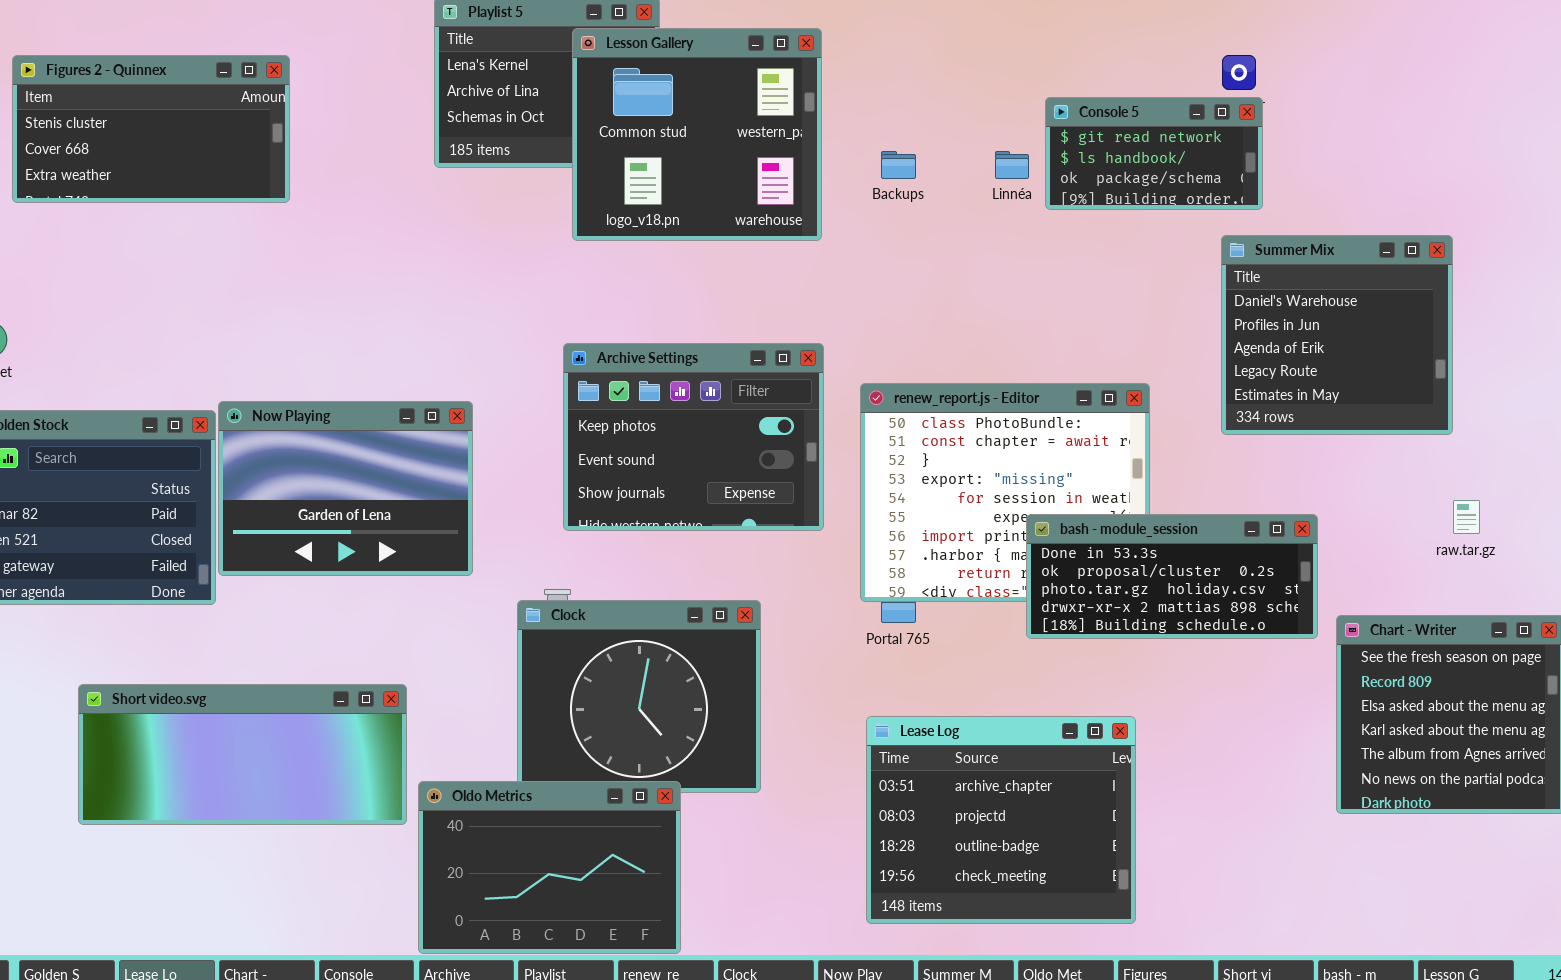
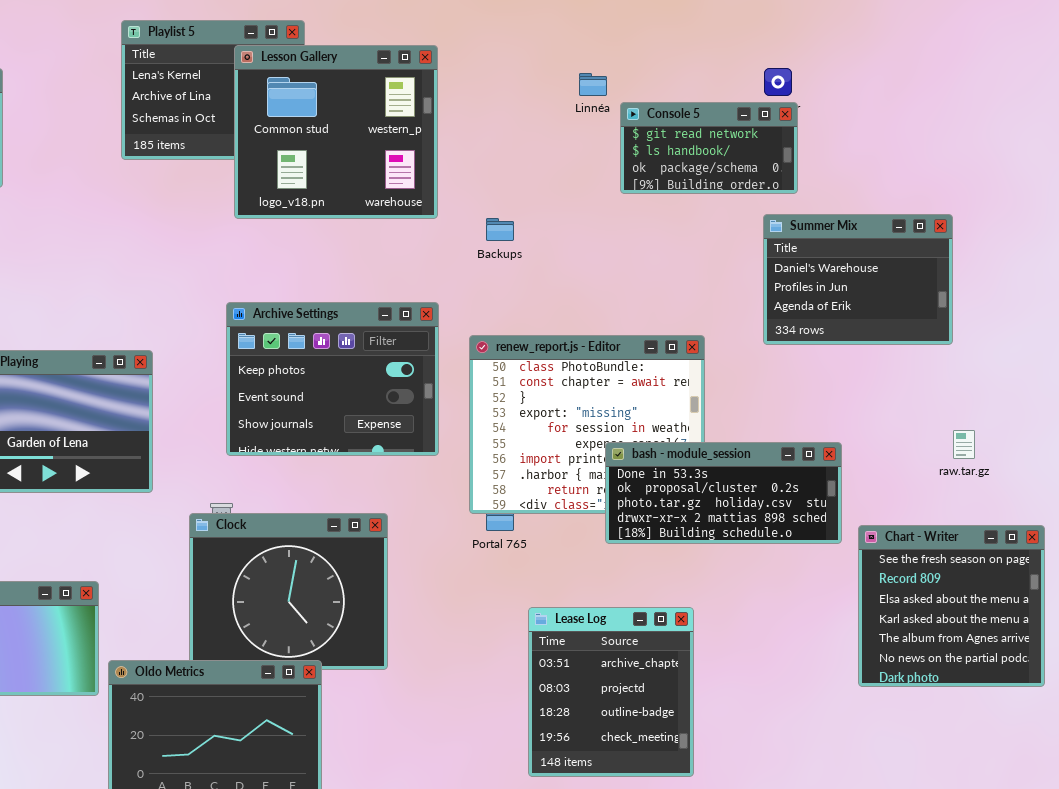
Backups: [881,151,916,179] -> [486,218,514,241], moved
Linnéa: [995,151,1029,179] -> [579,73,607,96], moved
Summer Mix: [1221,235,1453,435] -> [763,214,953,345], resized
Lease Log: [866,716,1136,924] -> [528,607,694,777], resized

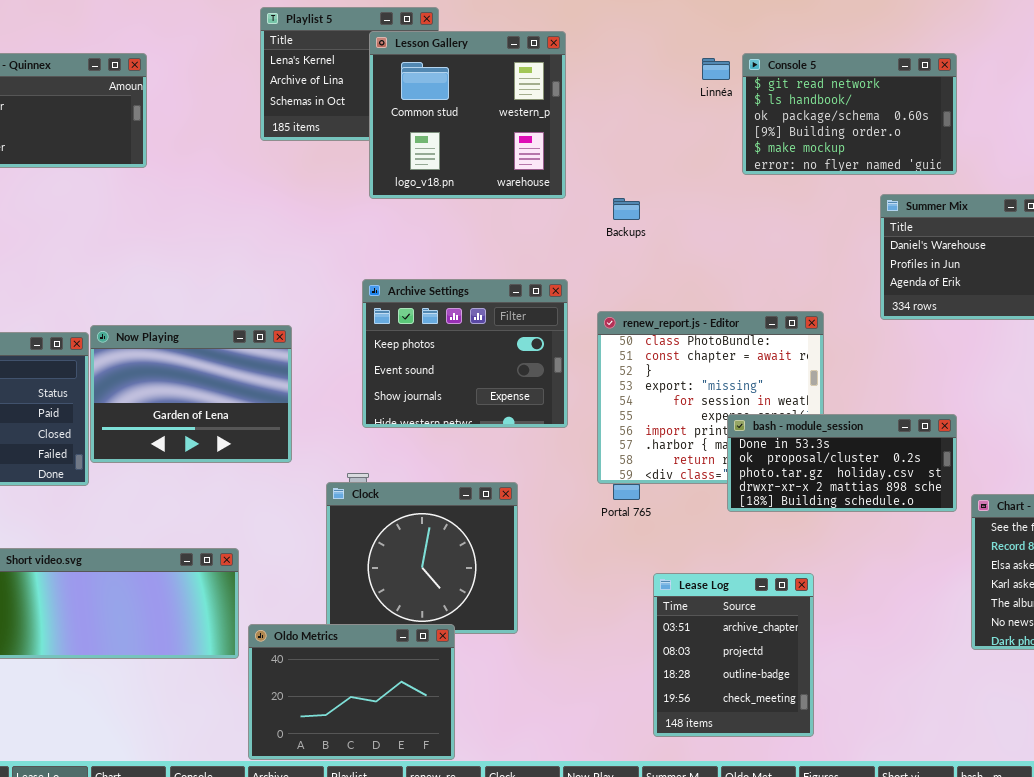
Console 5: [620,102,798,194] -> [742,53,957,175], resized

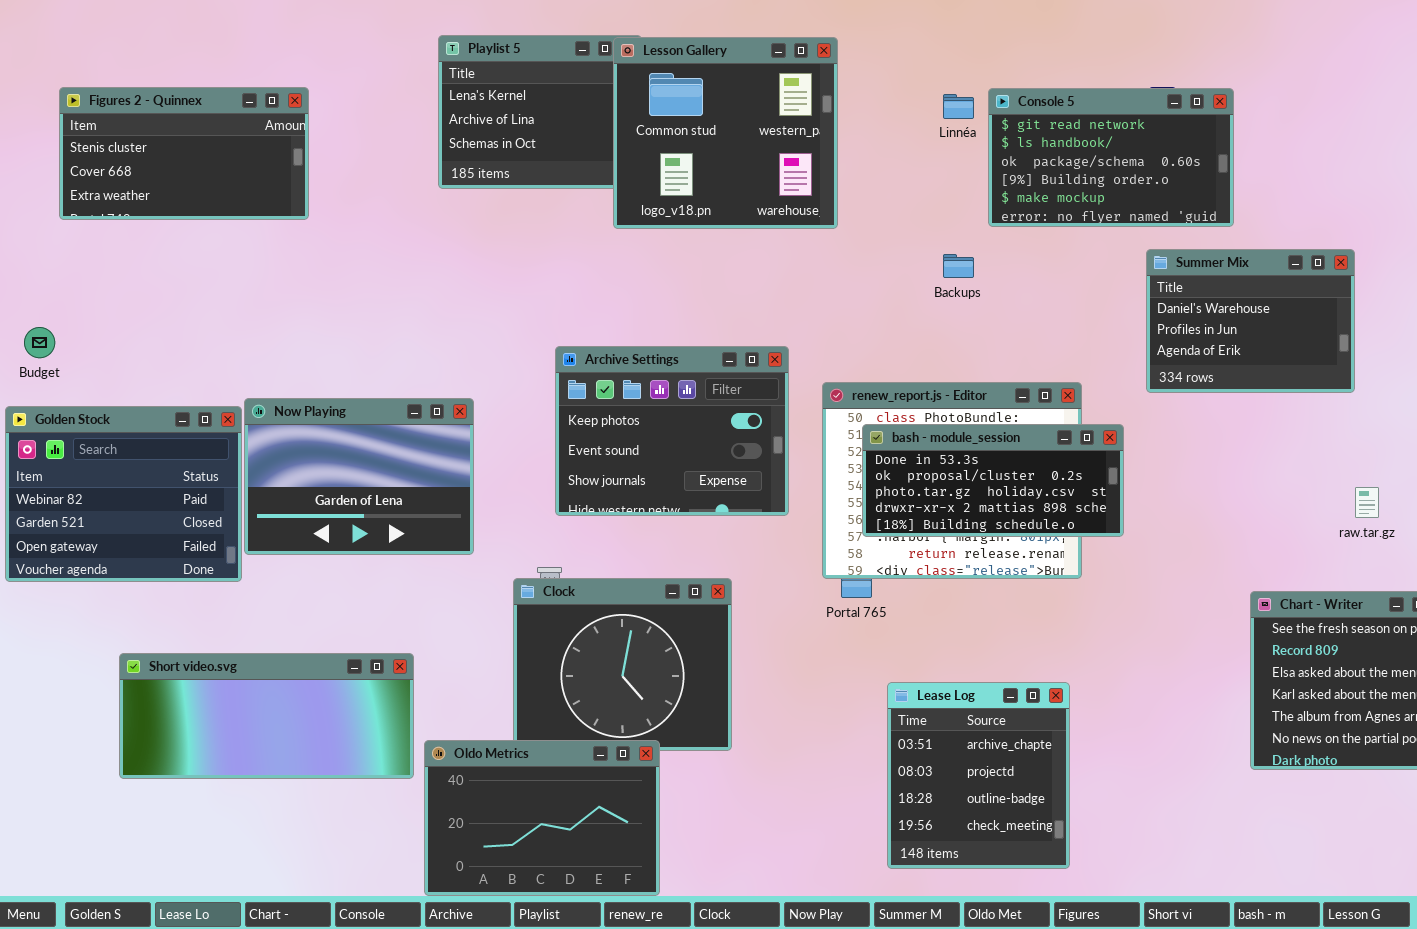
Lesson Gallery: [369,31,566,199] -> [613,37,838,229], moved
Backups: [613,198,640,220] -> [943,254,974,278], moved
bash - module_session: [727,414,957,512] -> [862,424,1124,537], moved

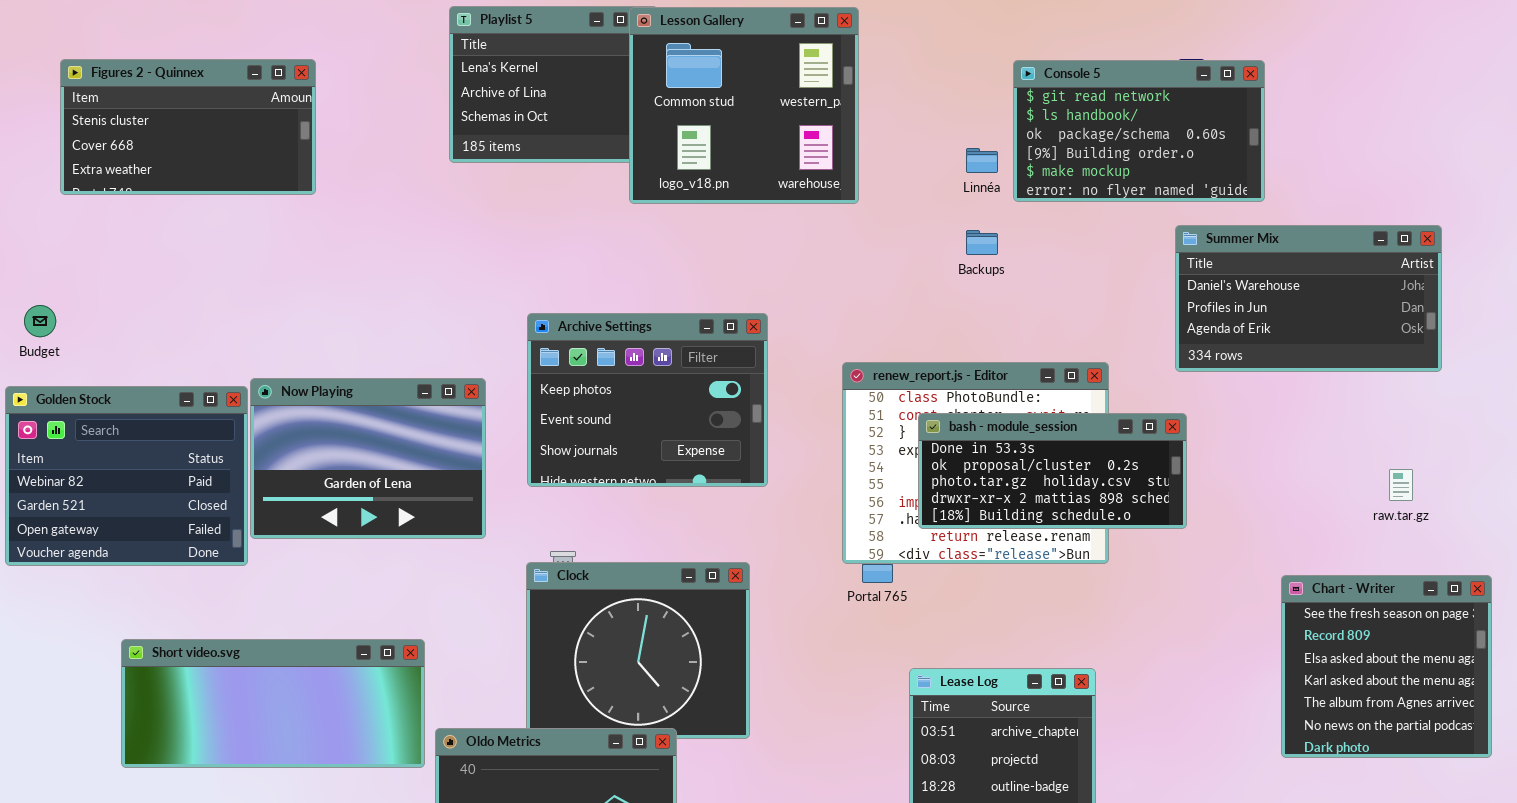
Linnéa: [943,94,974,119] -> [966,148,998,173], moved
Summer Mix: [1146,249,1355,393] -> [1175,225,1442,372], resized
Archive Settings: [555,346,789,516] -> [527,313,768,487], moved
bash - module_session: [862,424,1124,537] -> [918,413,1187,529], moved

